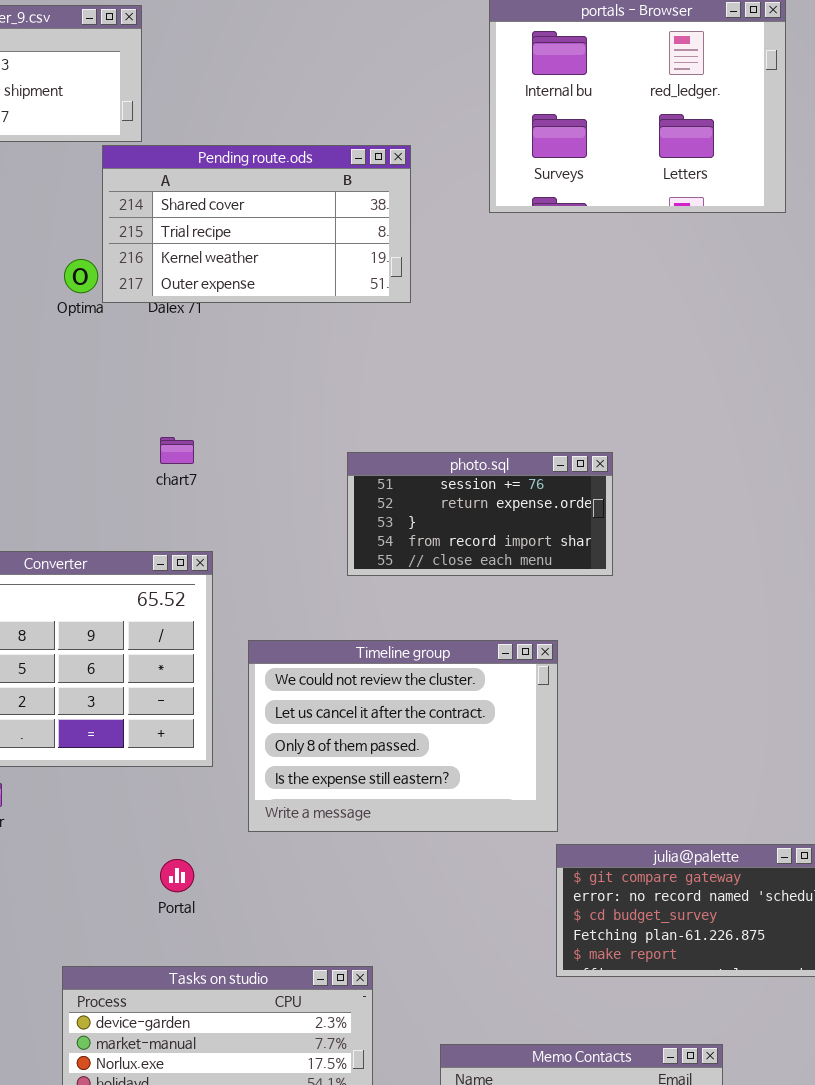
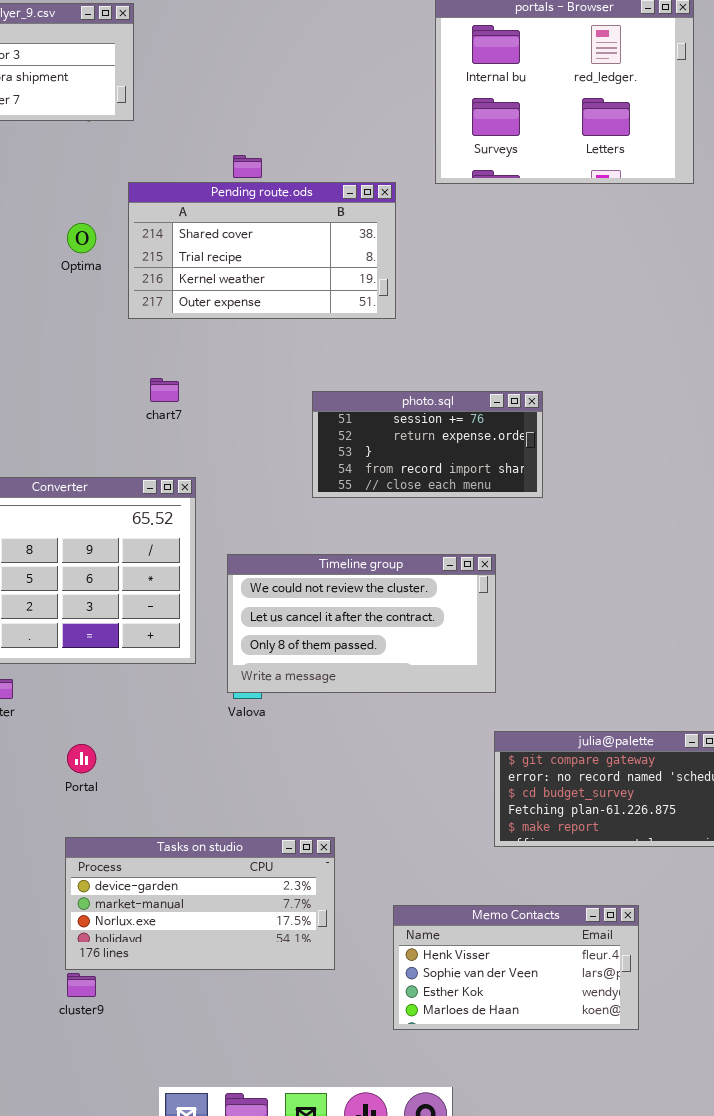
Pending route.ods: [102,145,411,303] -> [128,182,396,319], moved
Timeline group: [248,640,558,832] -> [227,554,496,693], resized
Portal: [160,859,194,892] -> [67,744,96,773], moved

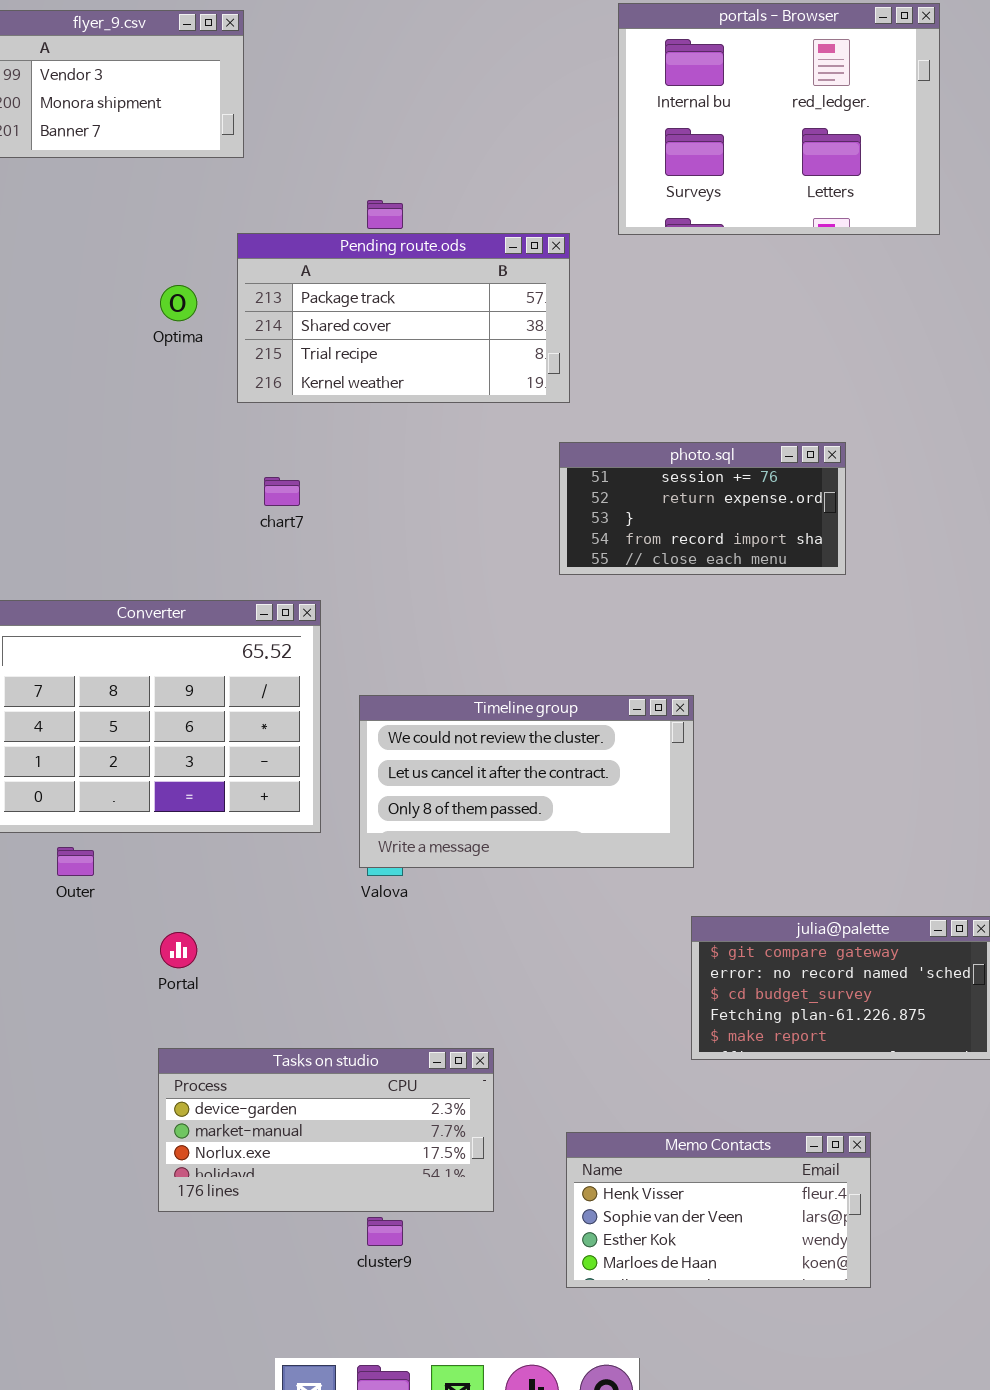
Pending route.ods: [128,182,396,319] -> [237,233,570,403], scrolled up 1 row
photo.sql: [312,391,543,498] -> [559,442,846,575], moved
cluster9: [67,973,96,997] -> [367,1217,403,1246], moved

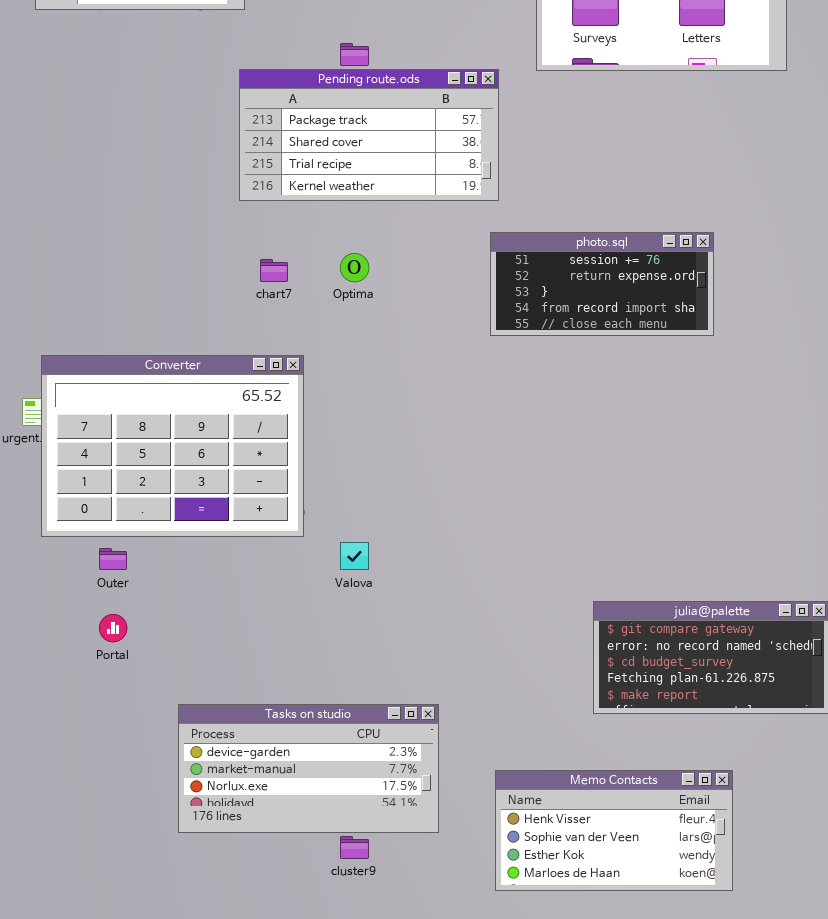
Optima: [160,285,197,321] -> [340,253,369,282], moved
Timeline group: [359,695,694,868] -> none, closed
Portal: [160,932,197,968] -> [99,614,127,642], moved

